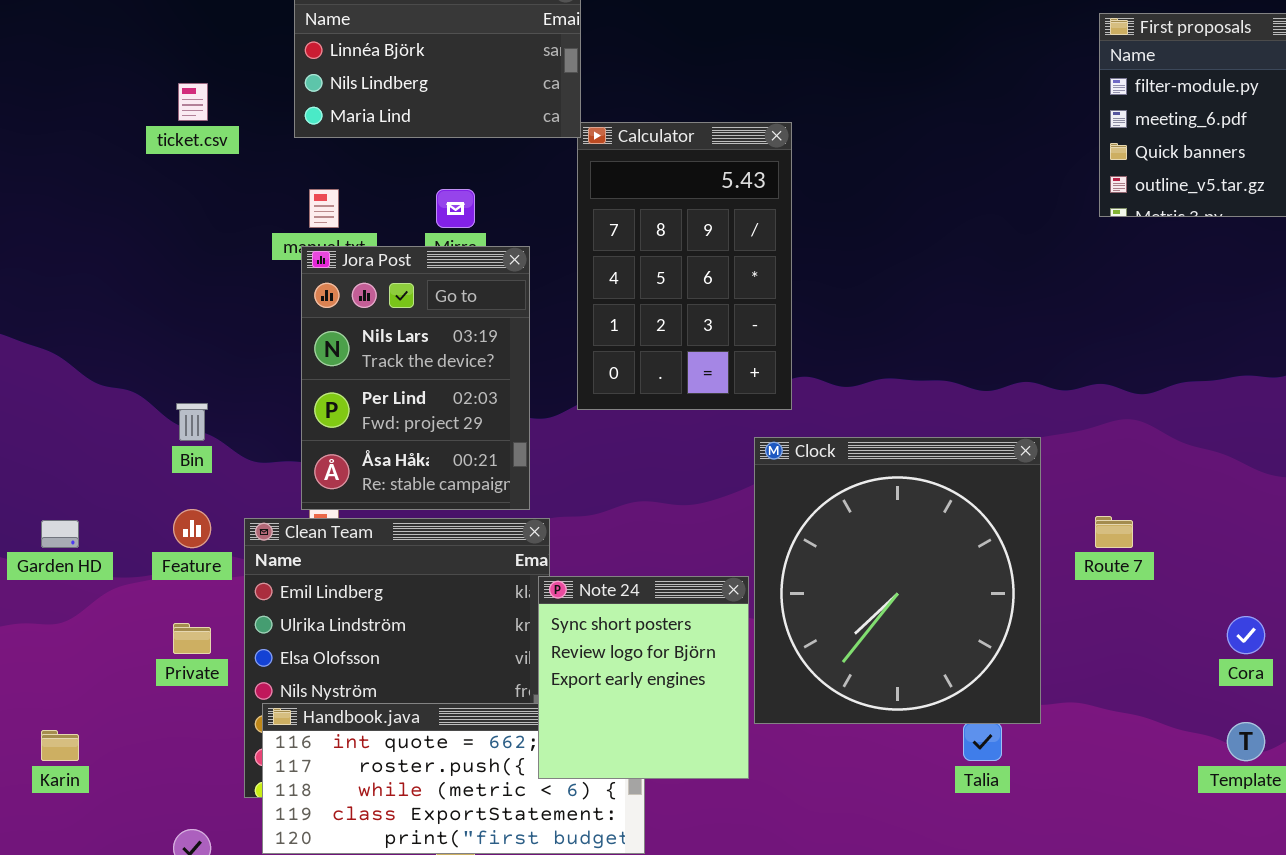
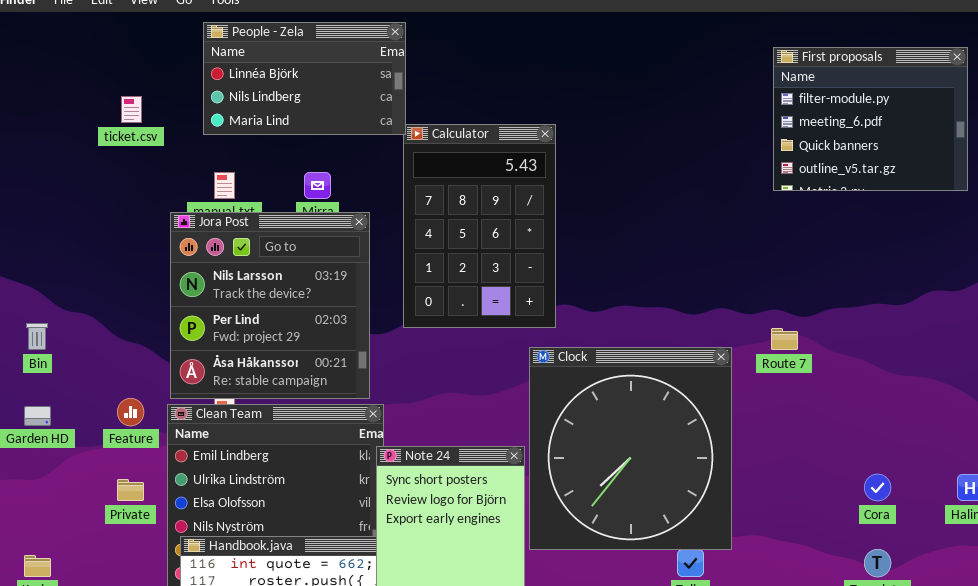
Jora Post: [301,246,530,510] -> [170,212,370,399], resized
Bin: [176,403,208,441] -> [26,323,48,350], moved
Route 7: [1095,516,1133,548] -> [771,328,798,350], moved

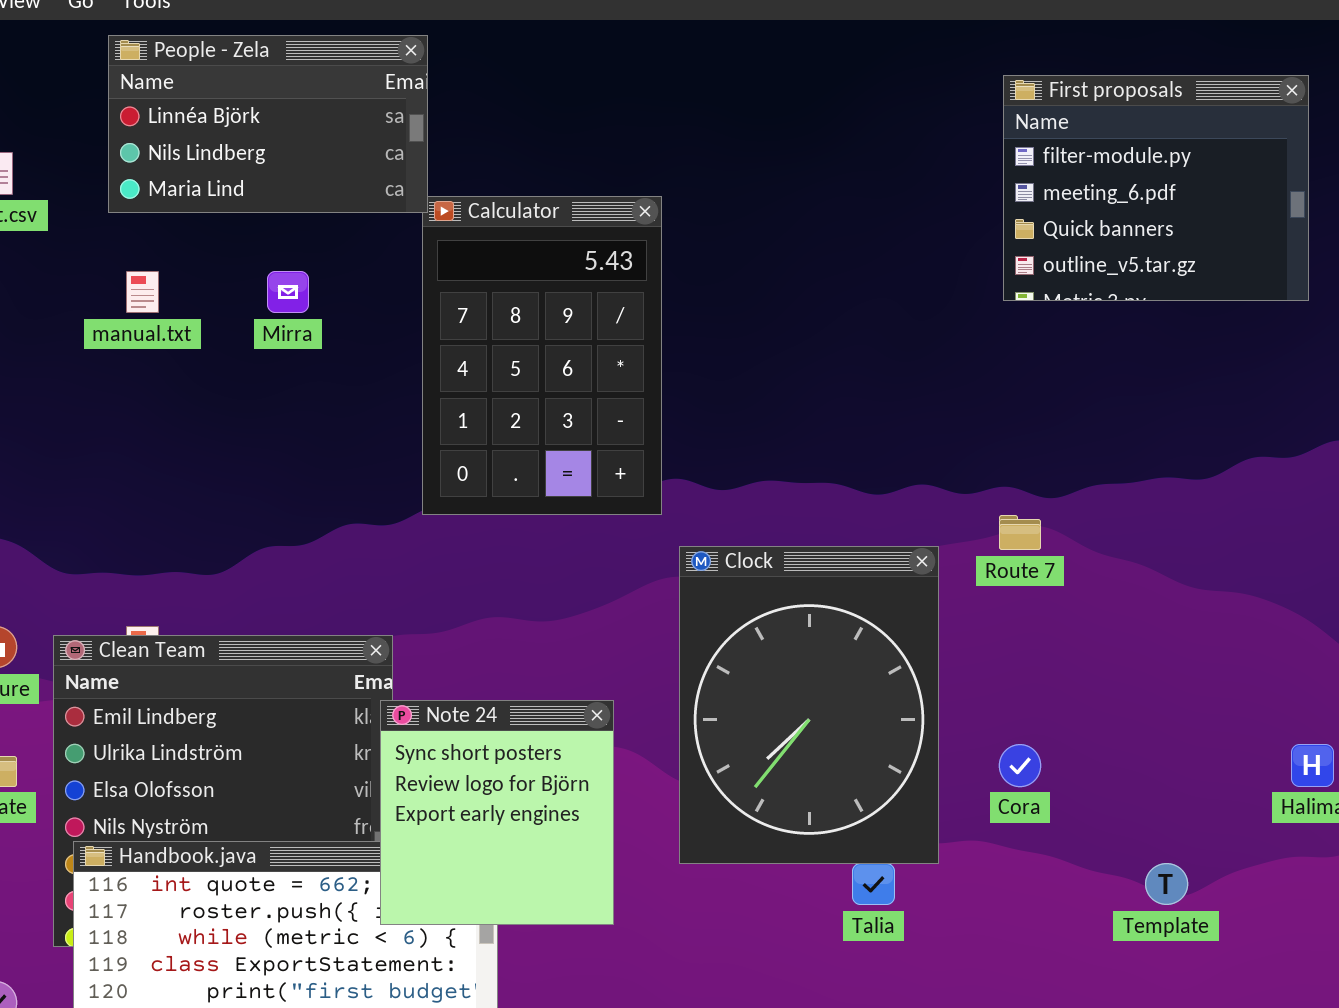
Jora Post: [170,212,370,399] -> none, closed
Clock: [529,347,732,550] -> [679,546,939,864], resized
Cora: [864,474,891,501] -> [999,744,1041,787], moved

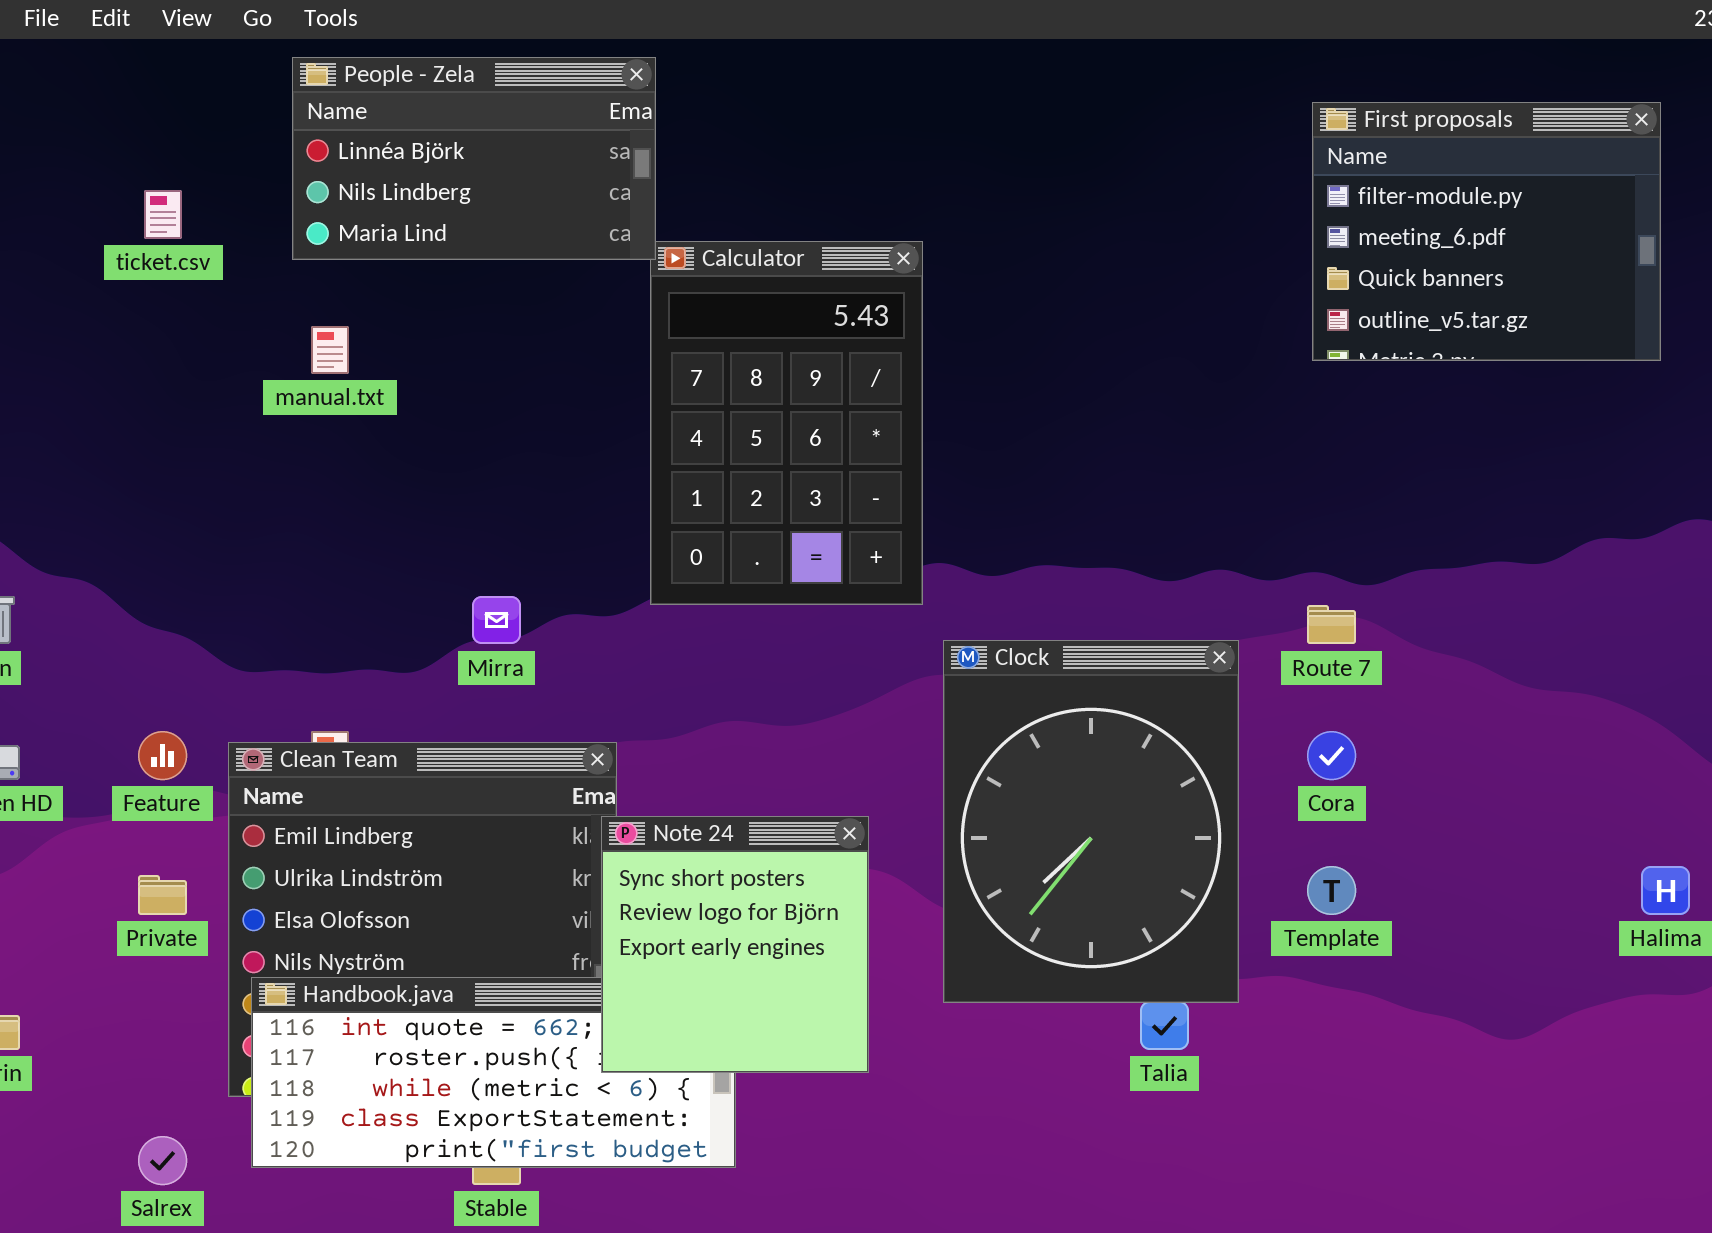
Mirra: [267,271,309,313] -> [472,596,521,644], moved
Cora: [999,744,1041,787] -> [1307,731,1356,780], moved
Template: [1145,863,1188,905] -> [1307,866,1356,915], moved

